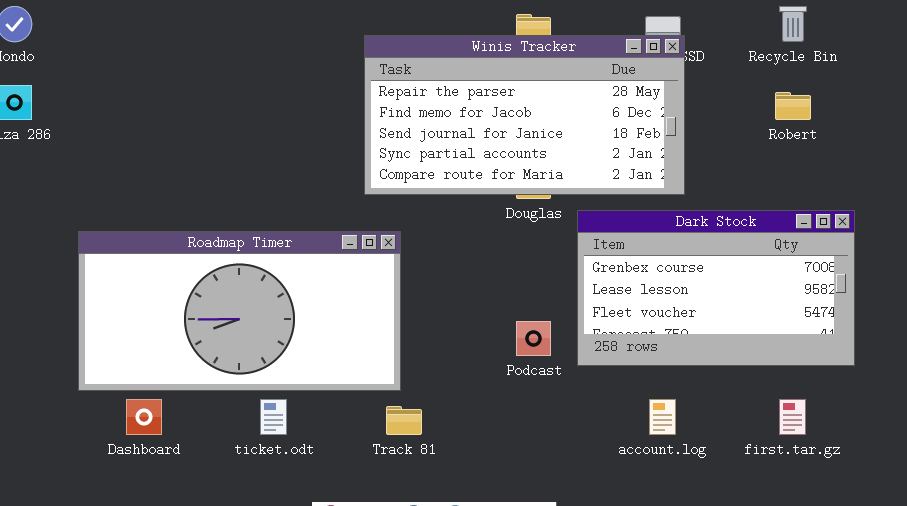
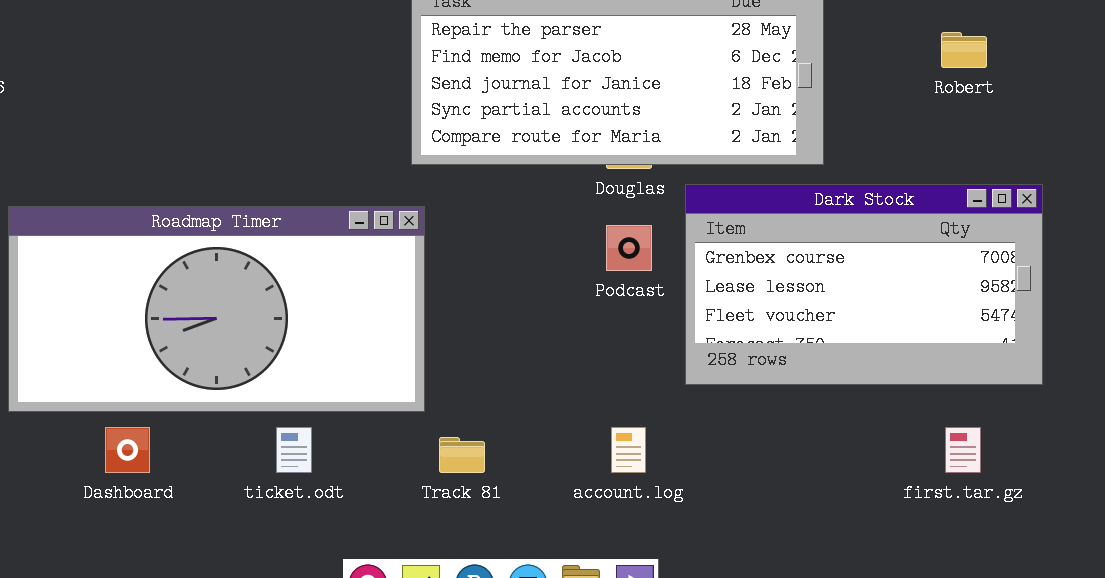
Roadmap Timer: [78,231,401,391] -> [8,206,425,412], moved
Podcast: [516,321,551,356] -> [606,225,652,271], moved
account.log: [649,399,676,435] -> [611,427,646,473], moved

